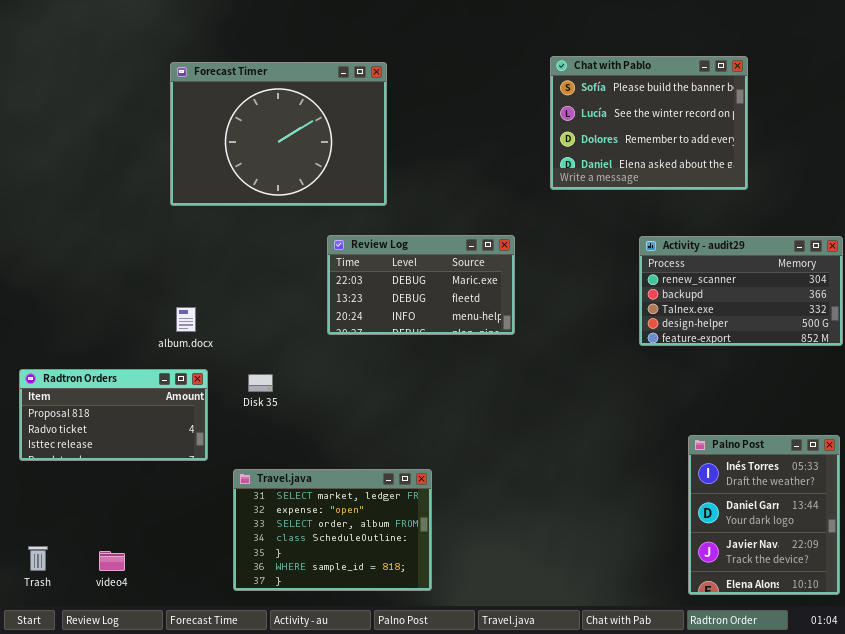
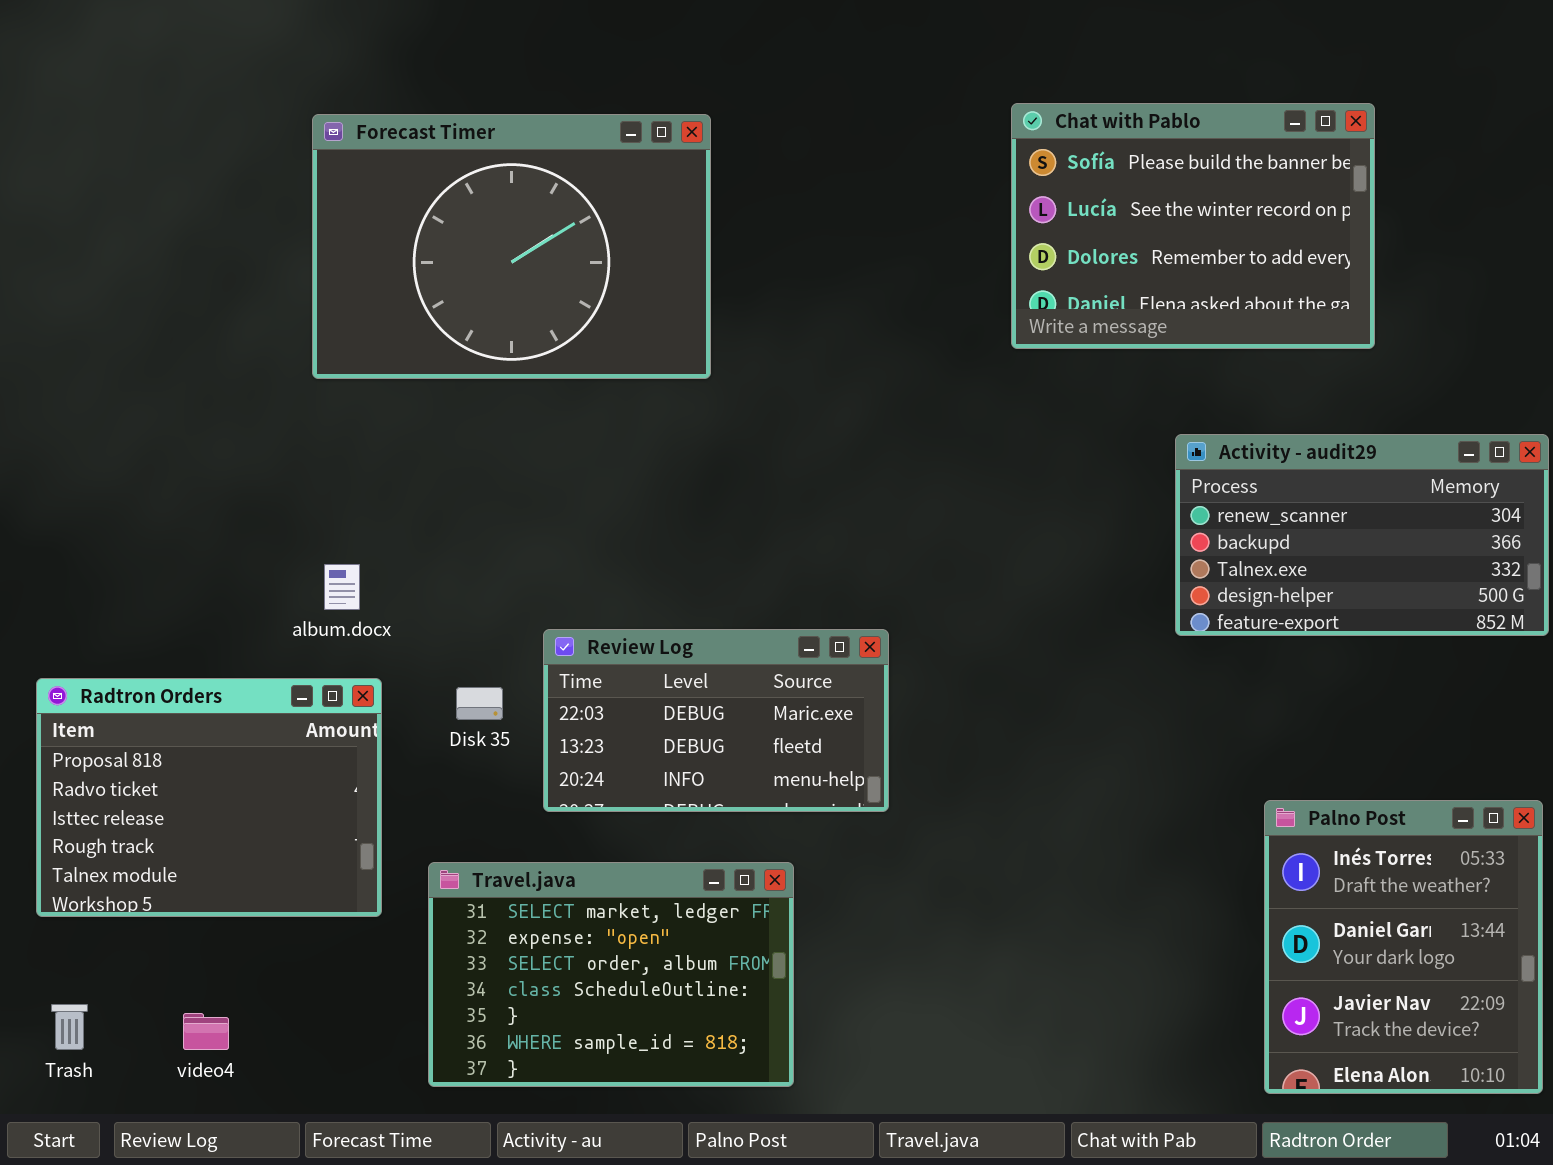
Review Log: [327,235,515,335] -> [543,629,889,812], moved
Radtron Orders: [19,369,208,461] -> [36,678,382,917], resized

